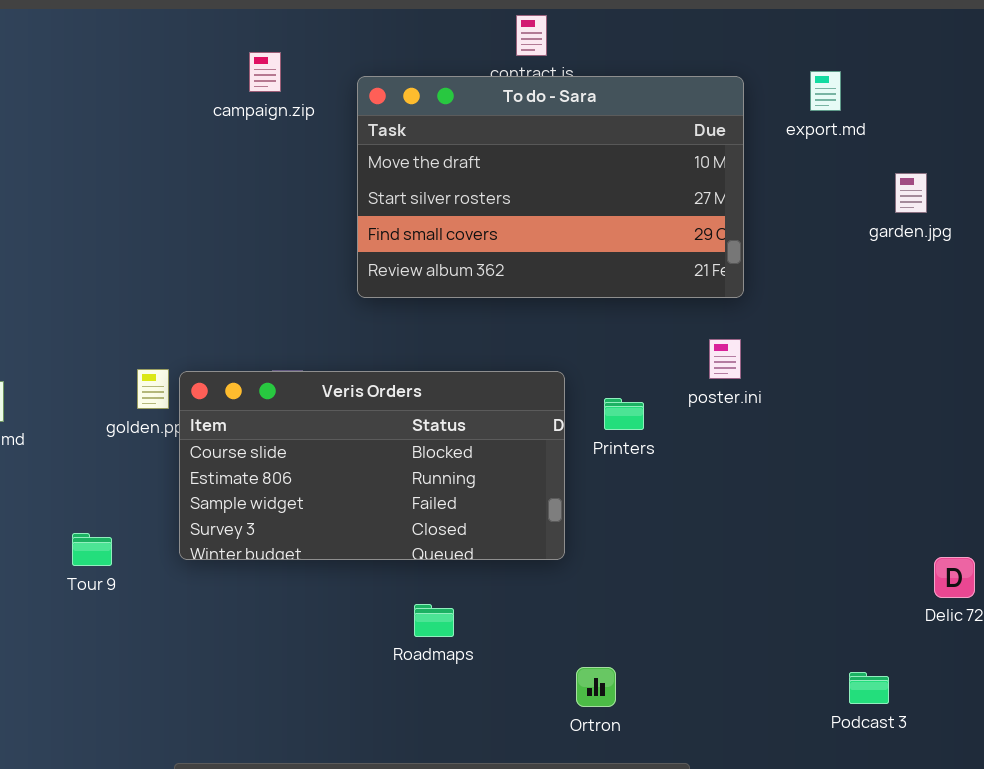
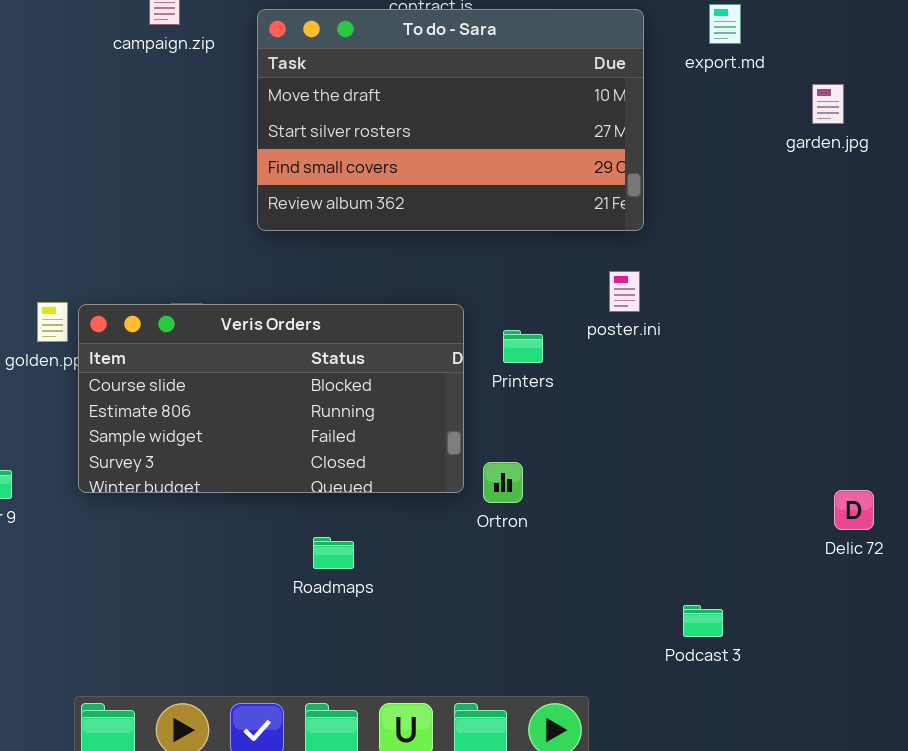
garden.jpg: [895,173,927,213] -> [812,84,844,124], moved
Ortron: [576,667,616,707] -> [483,462,523,503], moved
Podcast 3: [849,672,889,704] -> [683,605,723,637], moved

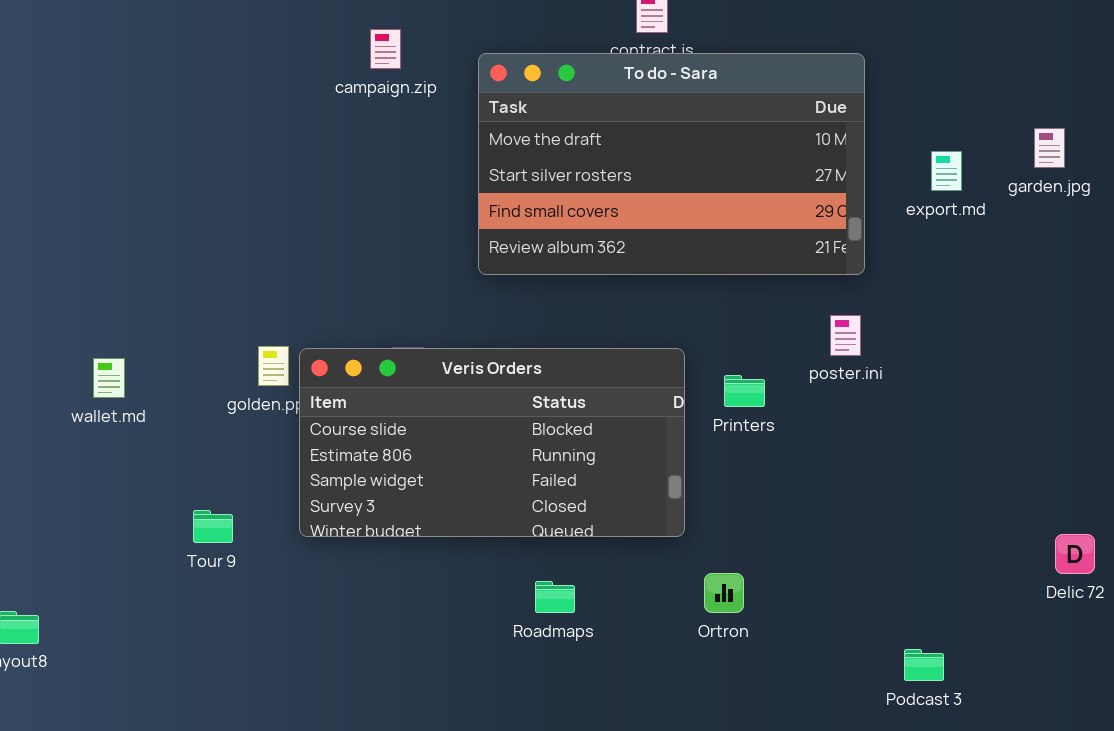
export.md: [709,4,741,44] -> [931,151,962,191], moved
Ortron: [483,462,523,503] -> [704,573,744,613], moved

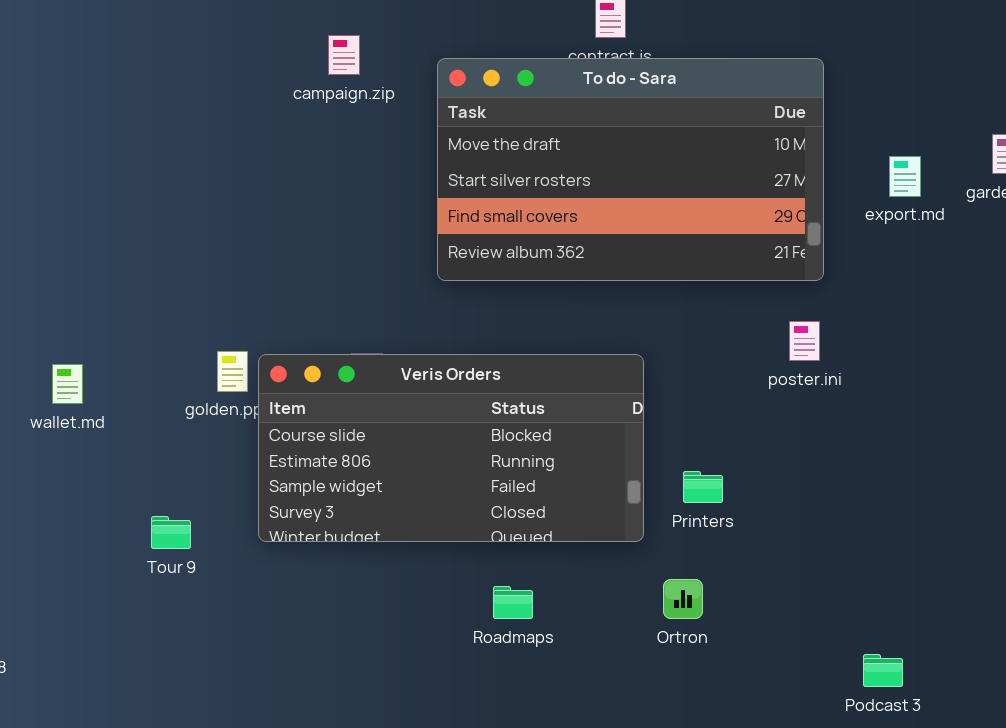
Printers: [724,375,765,407] -> [683,471,723,503], moved

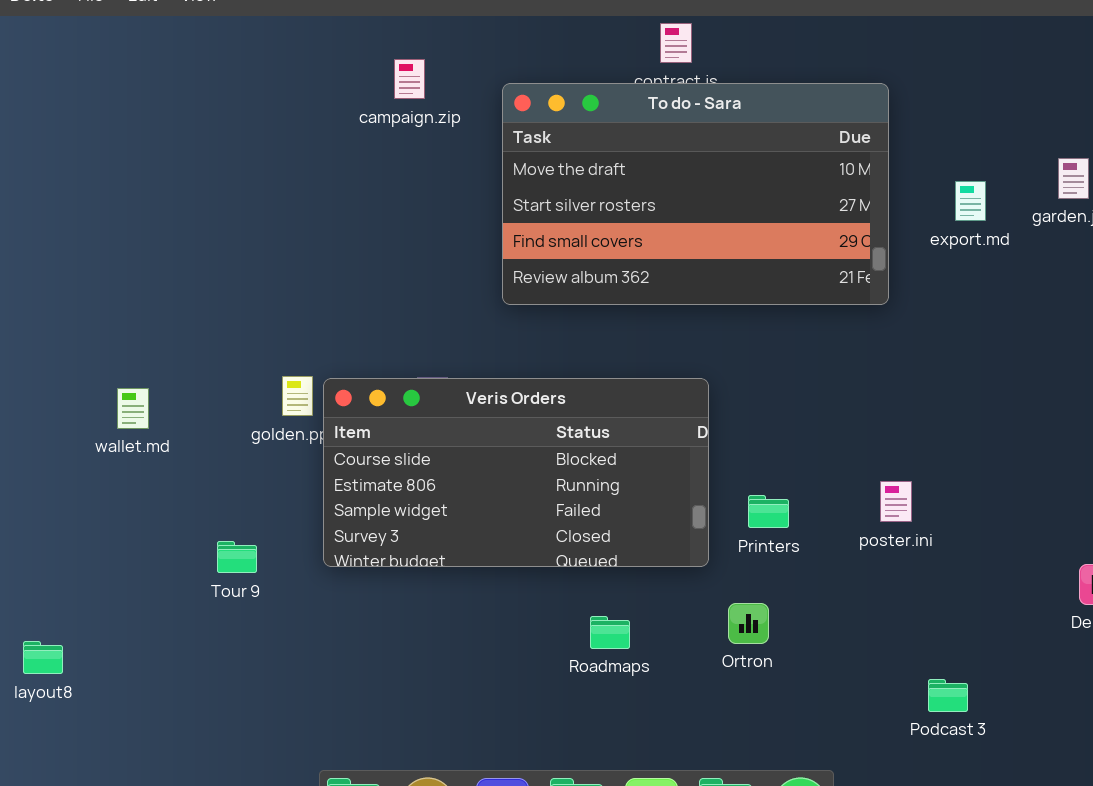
poster.ini: [789,321,820,361] -> [880,481,912,522], moved
Roadmaps: [493,586,533,619] -> [590,616,630,649], moved

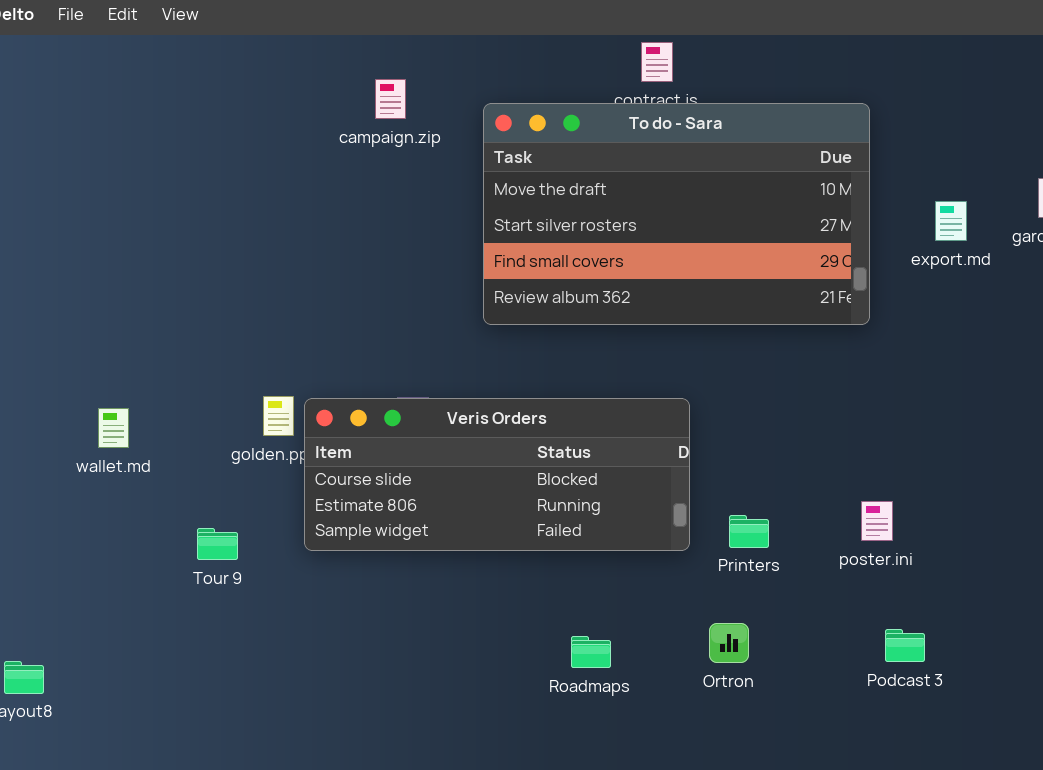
Veris Orders: [323,378,709,567] -> [304,398,690,551], resized
Tour 9: [217,541,257,573] -> [197,528,238,560], moved
Podcast 3: [928,679,968,712] -> [885,629,925,662], moved

